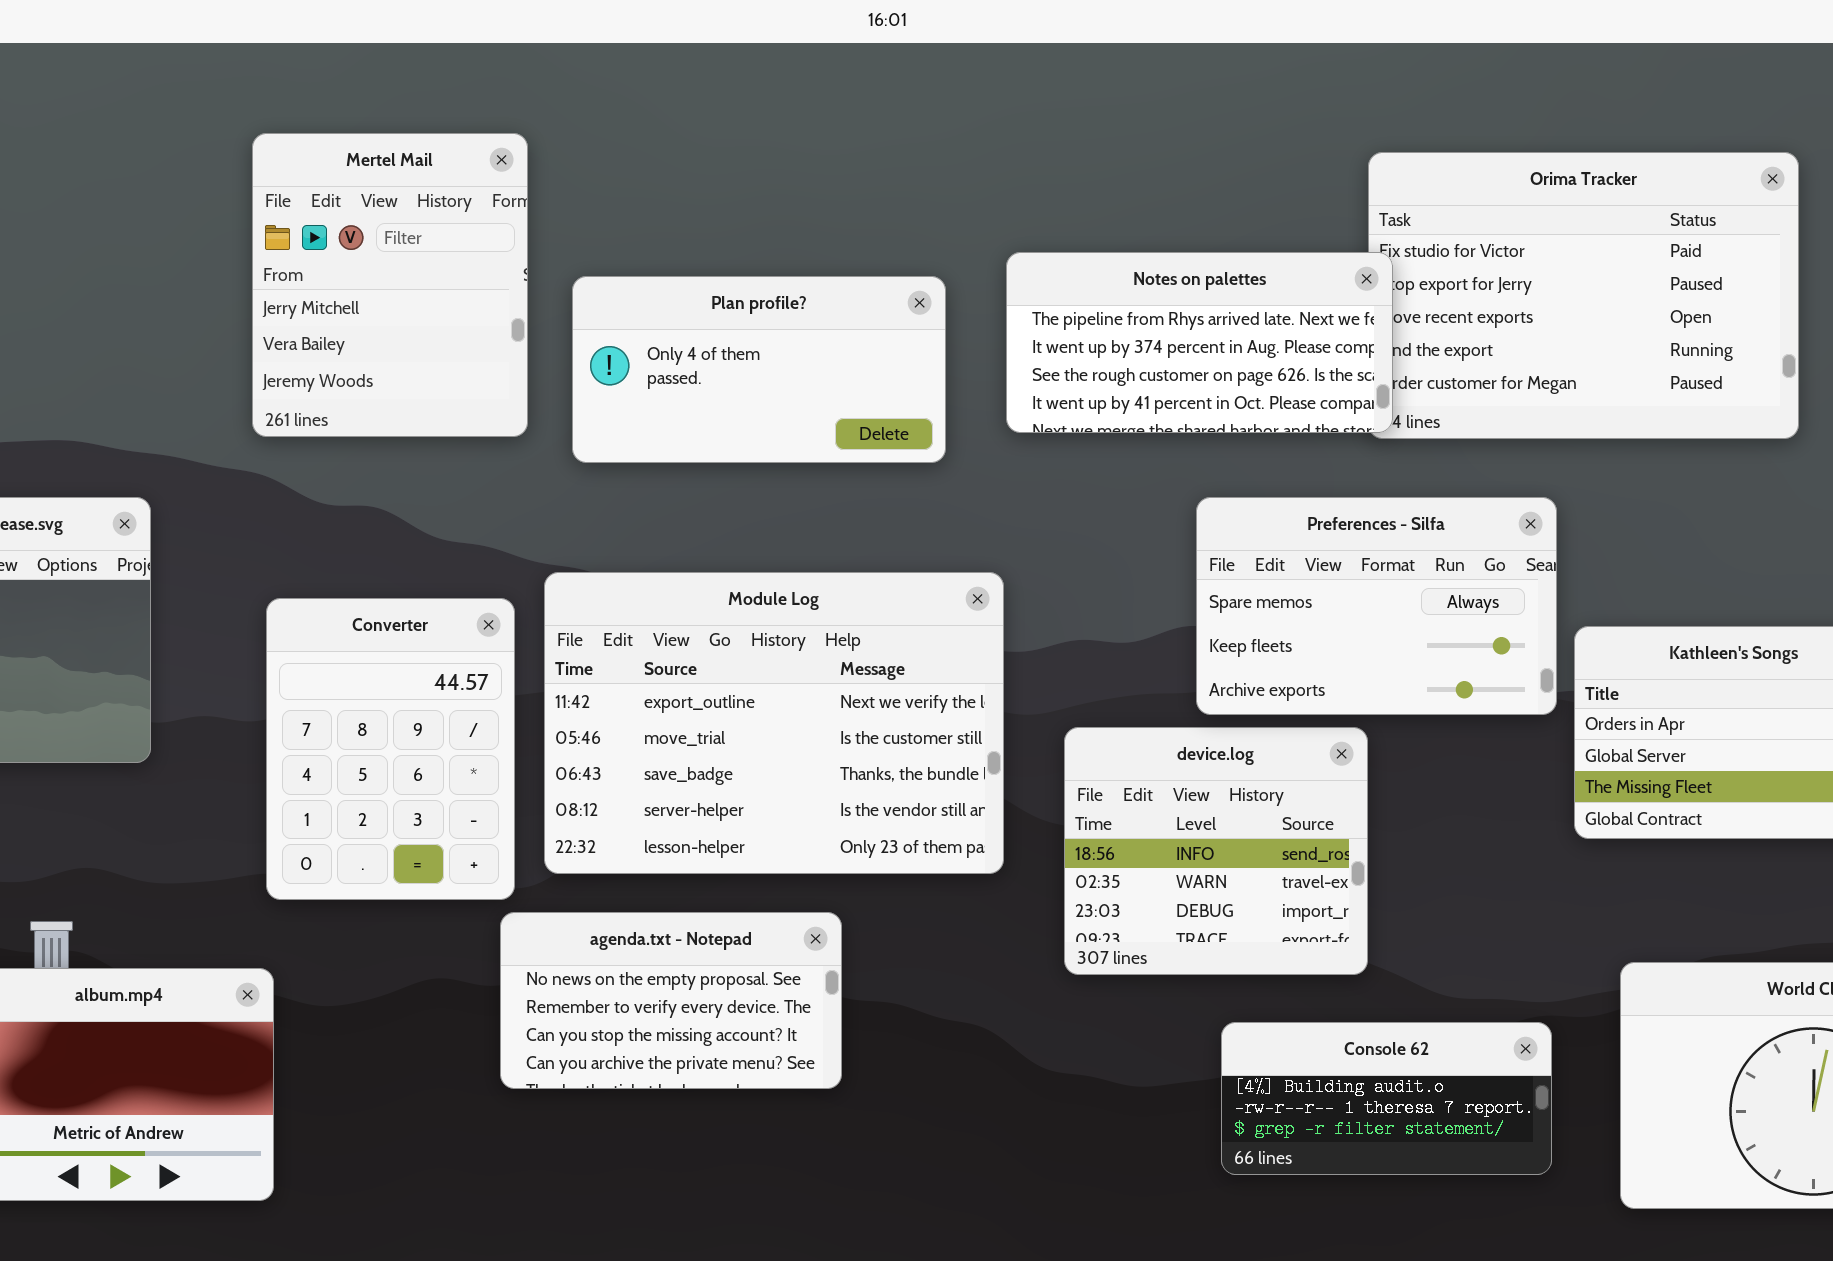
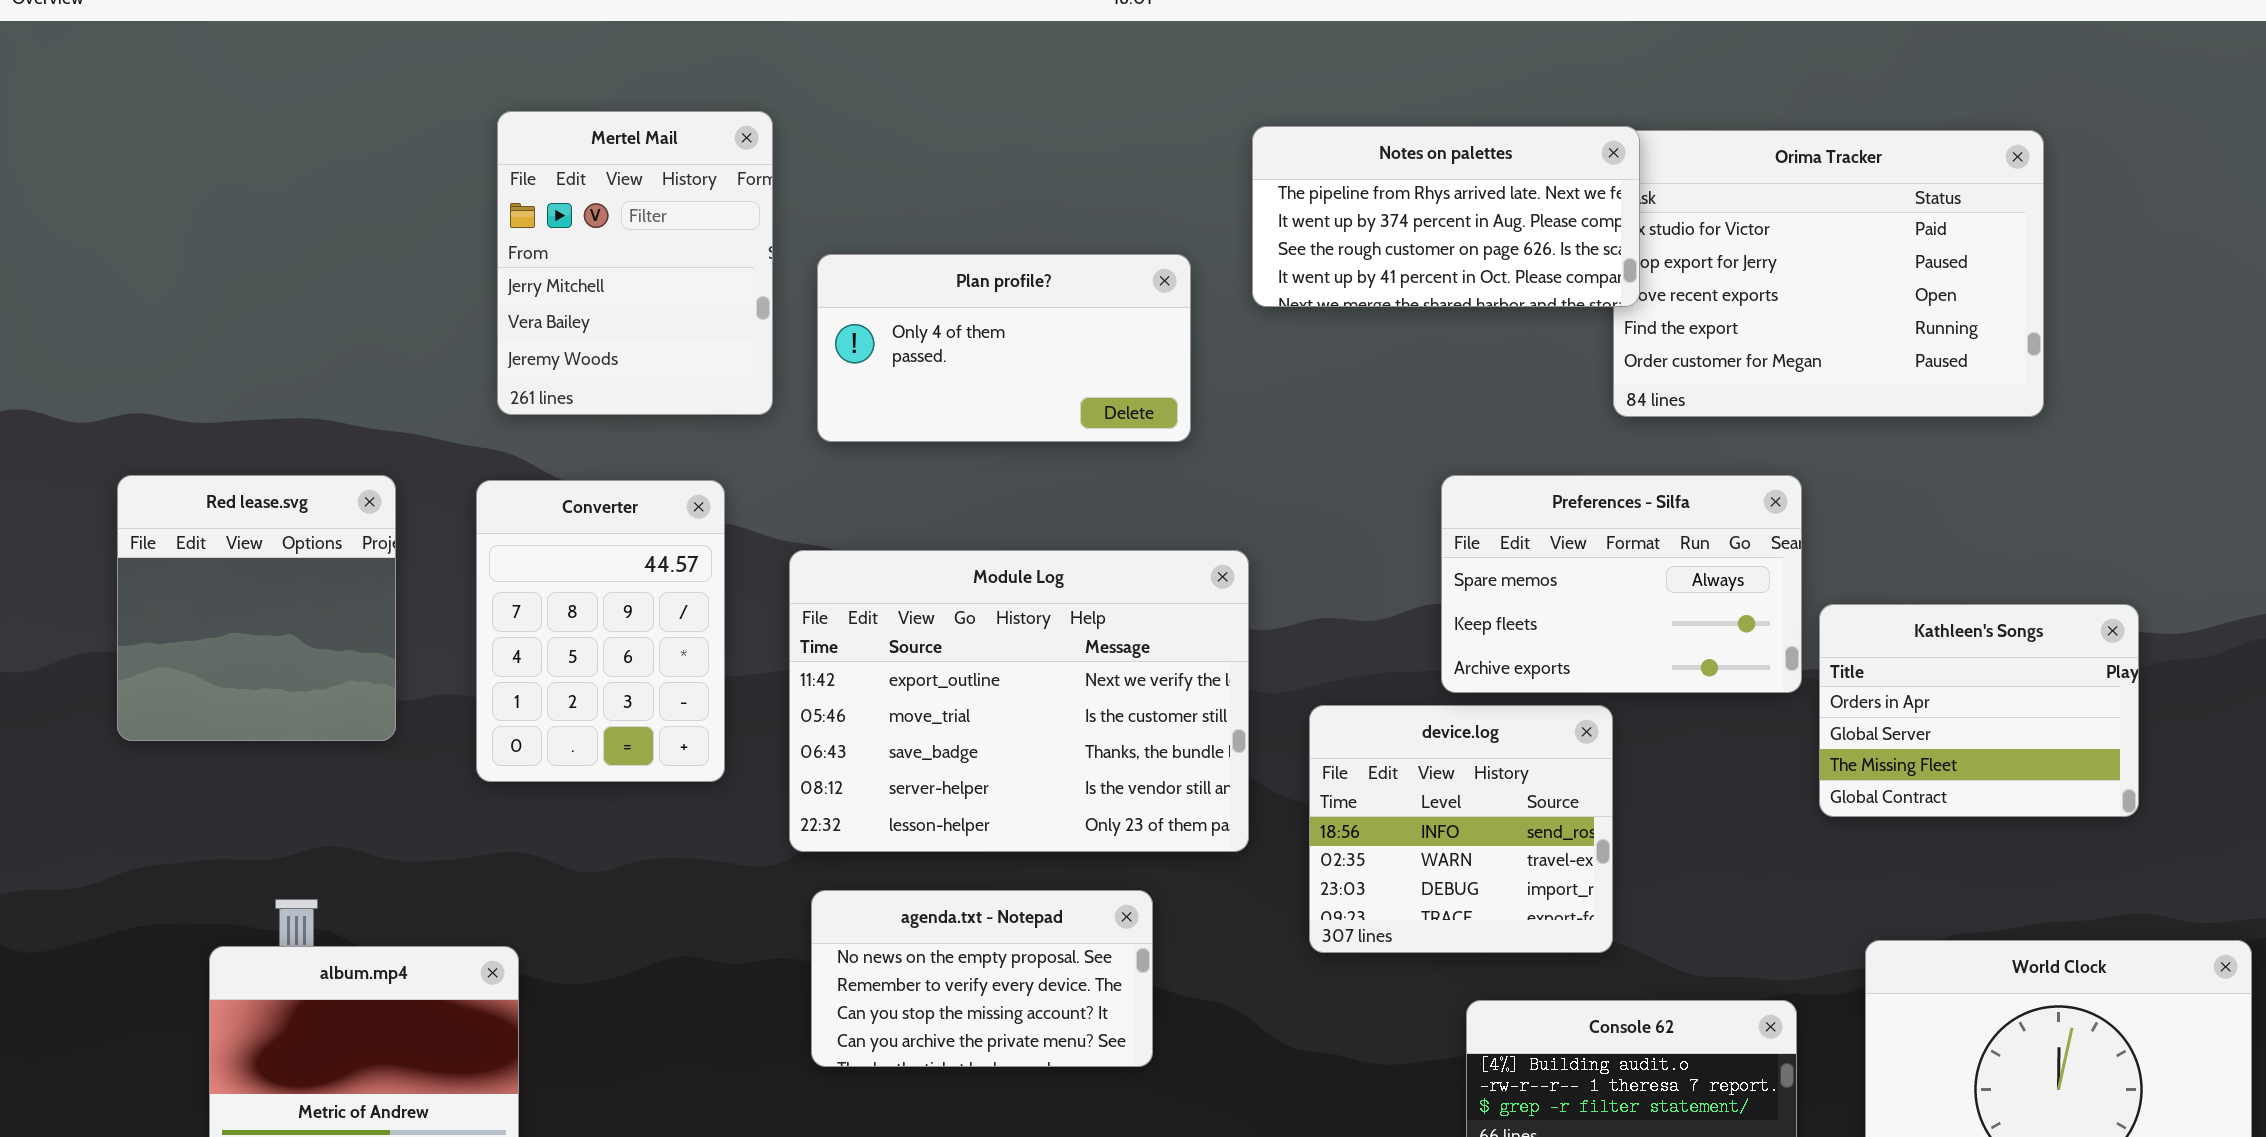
Notes on palettes: [1006,252,1393,433] -> [1252,126,1640,307], moved
Converter: [266,598,515,900] -> [476,480,725,782], moved
agenda.txt - Notepad: [500,912,842,1089] -> [811,890,1153,1067], moved

